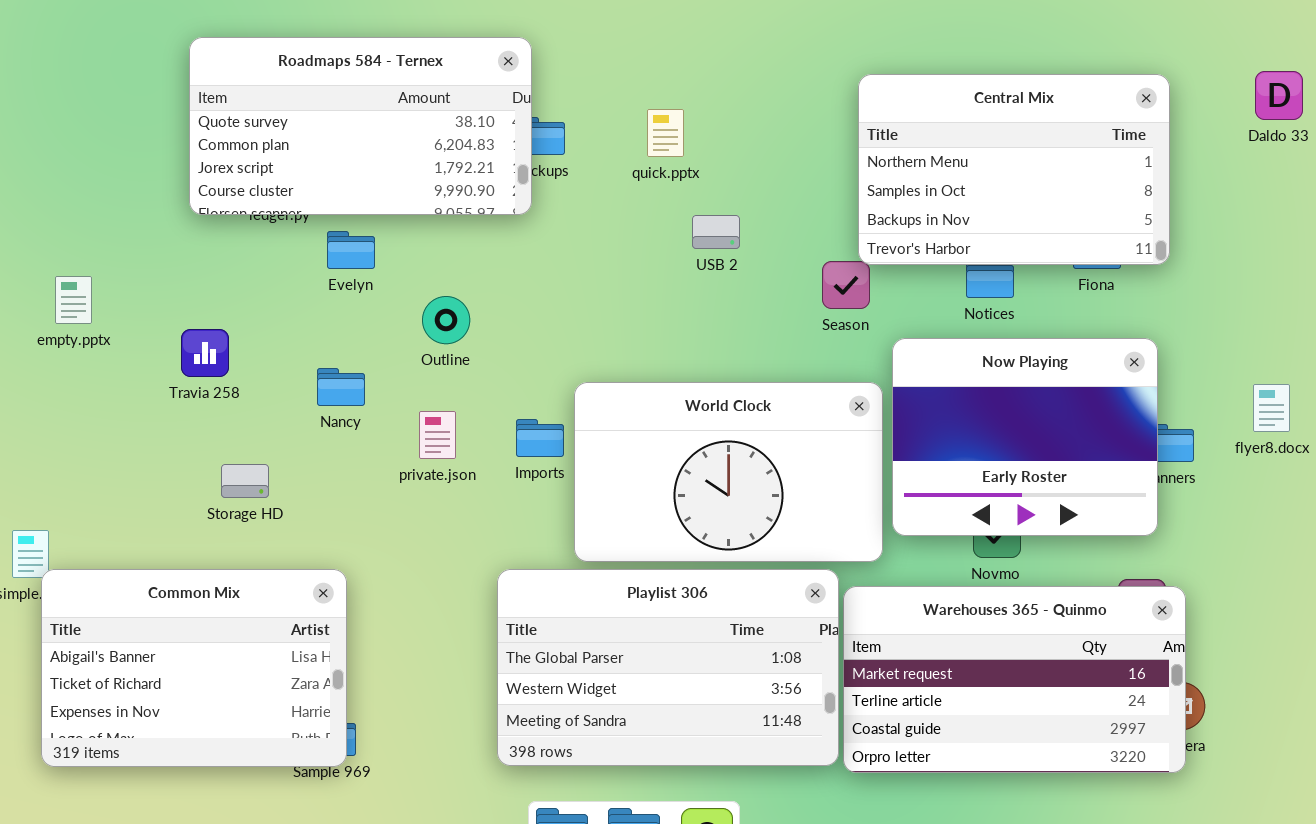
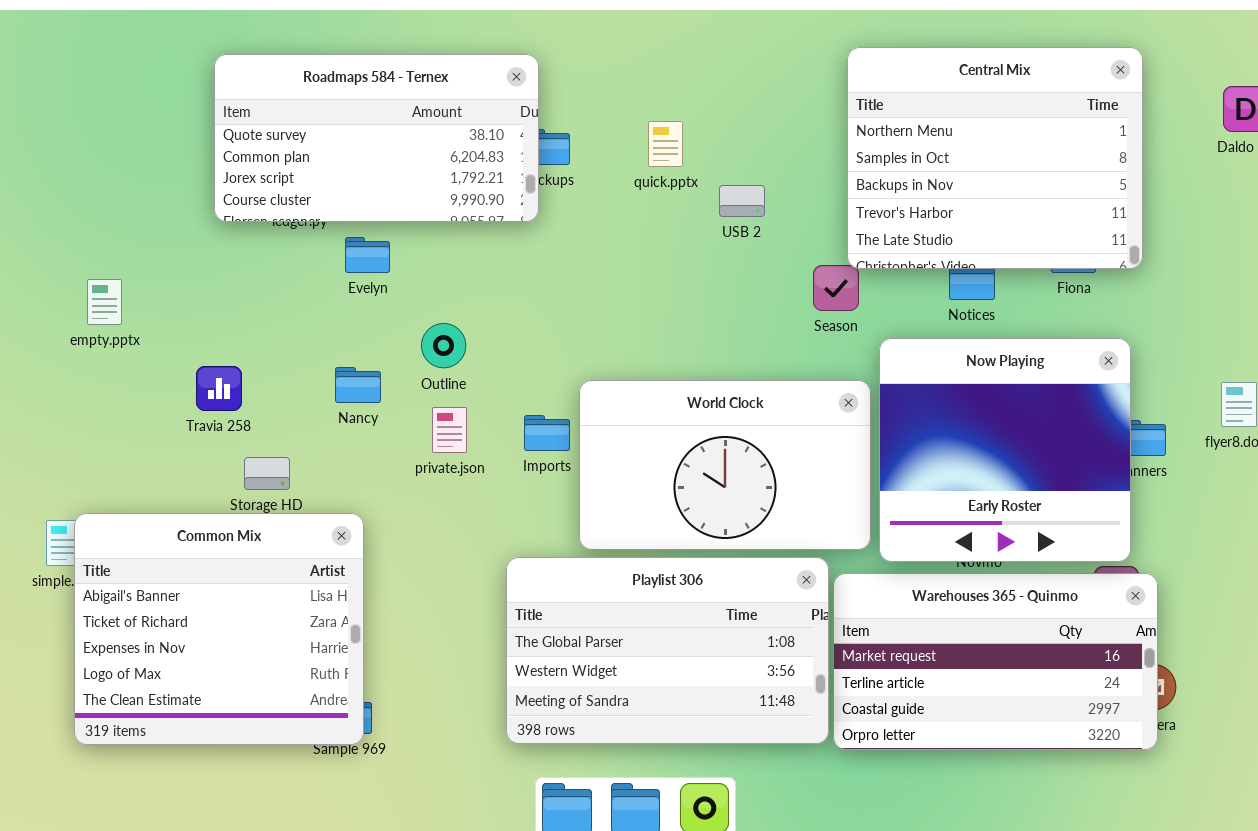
Central Mix: [858,74,1170,265] -> [847,47,1143,269], resized
USB 2: [692,215,740,249] -> [719,185,765,217], moved
Outline: [422,296,470,344] -> [421,323,466,368], moved
Travia 258: [181,329,229,377] -> [196,366,242,411], moved
Now Playing: [892,338,1158,536] -> [879,338,1131,562], resized
Common Mix: [41,569,347,767] -> [74,513,364,745], resized

